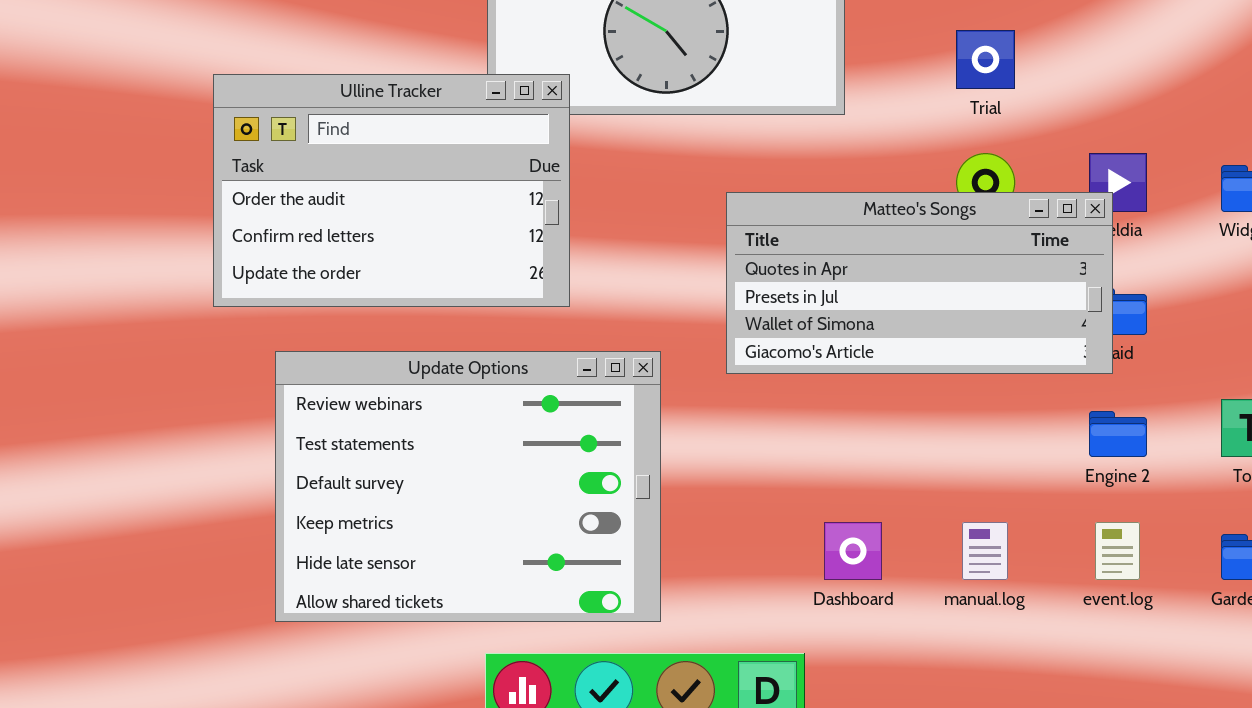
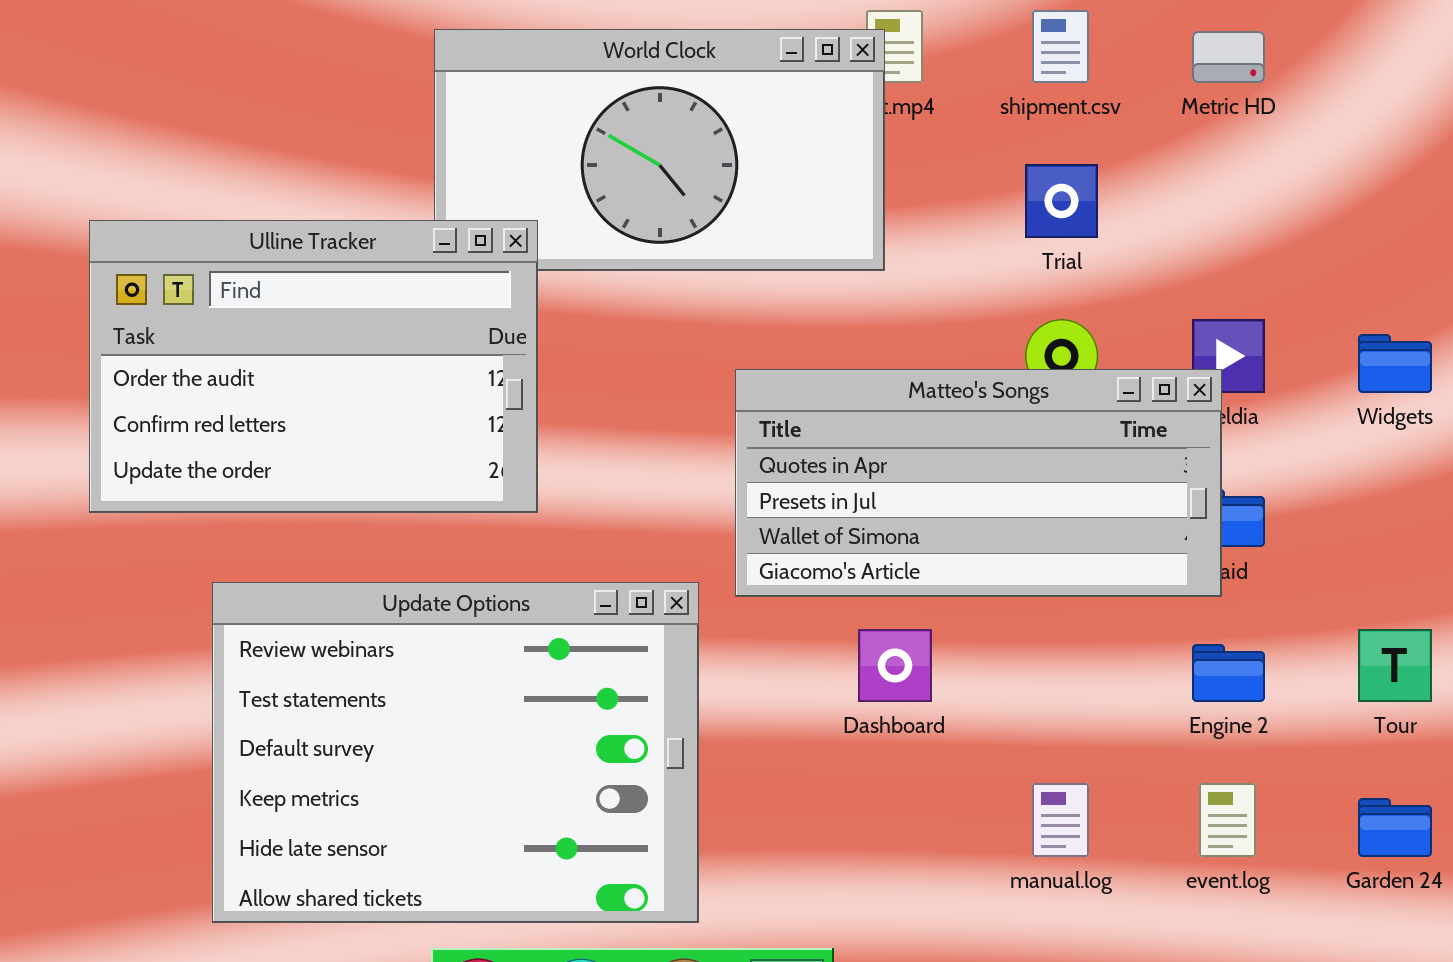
Update Options: [275,351,661,622] -> [212,582,699,923], moved
Dashboard: [824,522,882,580] -> [858,629,932,702], moved

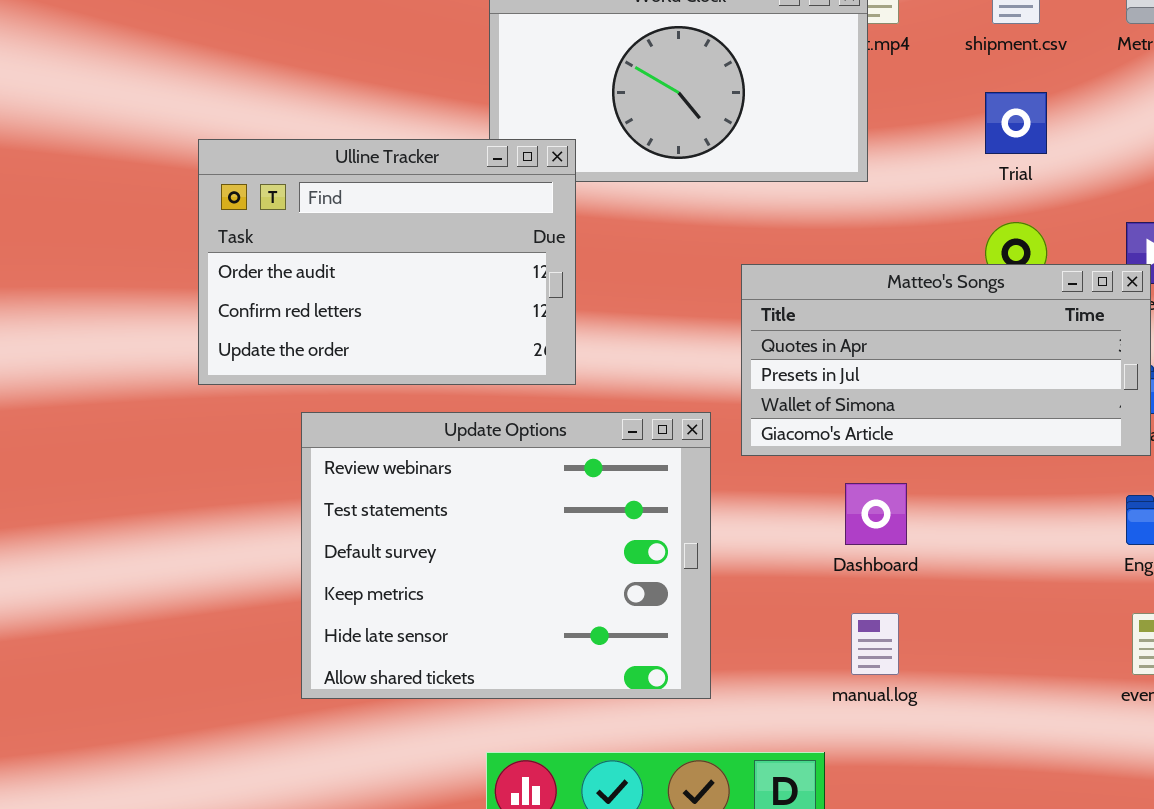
Update Options: [212,582,699,923] -> [301,412,711,699], moved
manual.log: [1032,783,1089,857] -> [851,613,899,675], moved

